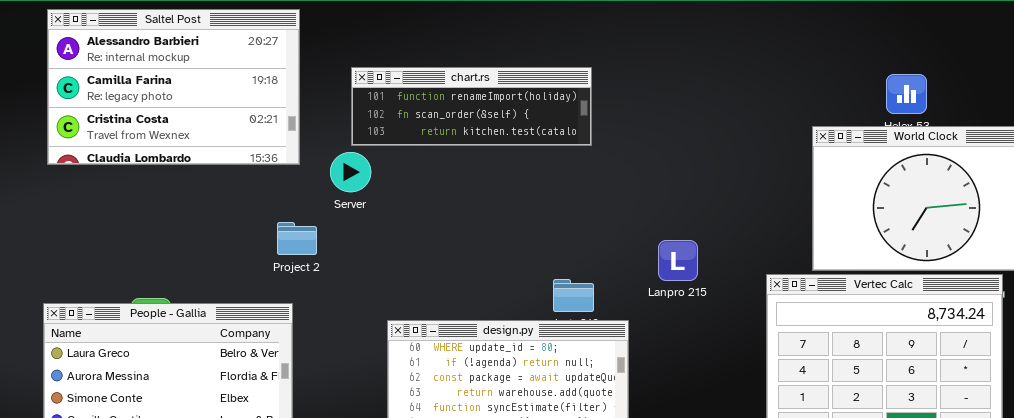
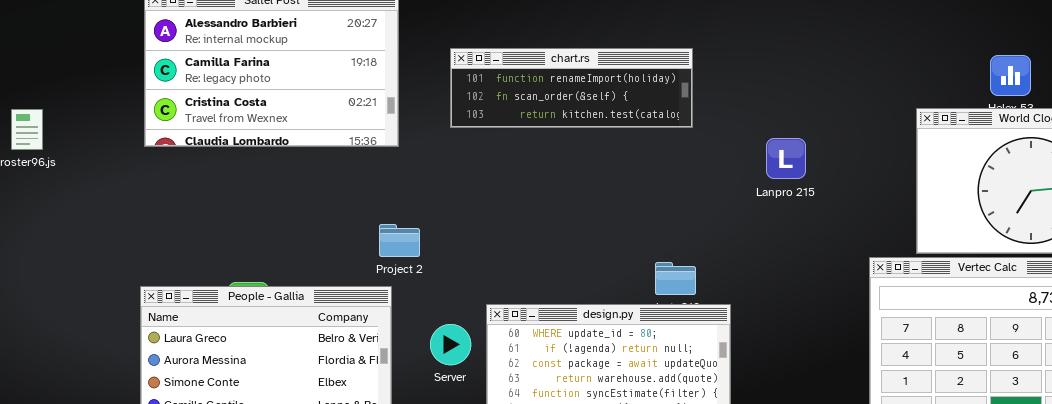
Server: [330,152,371,192] -> [430,324,471,365], moved
Project 2: [277,222,317,255] -> [379,224,420,257], moved
Lanpro 215: [658,240,698,281] -> [766,138,806,179], moved

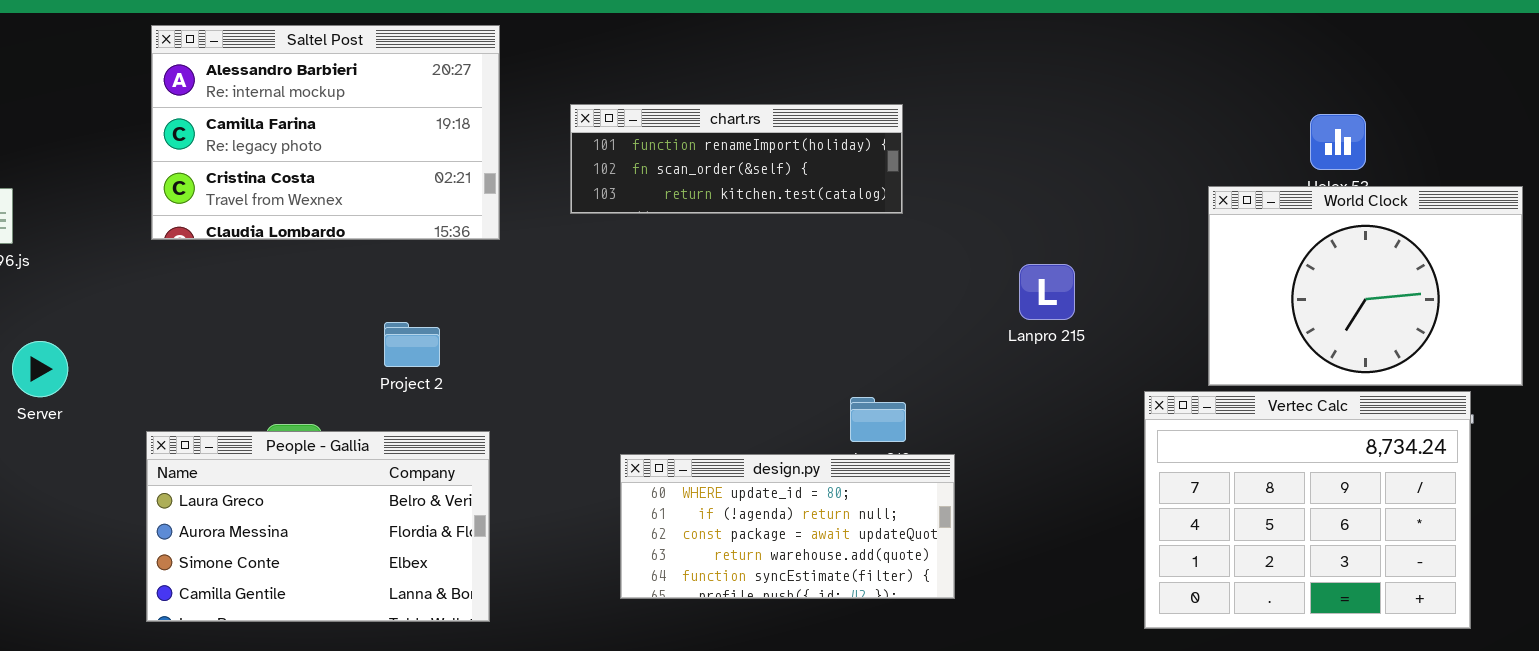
Lanpro 215: [766,138,806,179] -> [1019,264,1075,320], moved
Project 2: [379,224,420,257] -> [384,322,440,367], moved
Server: [430,324,471,365] -> [12,341,68,397], moved

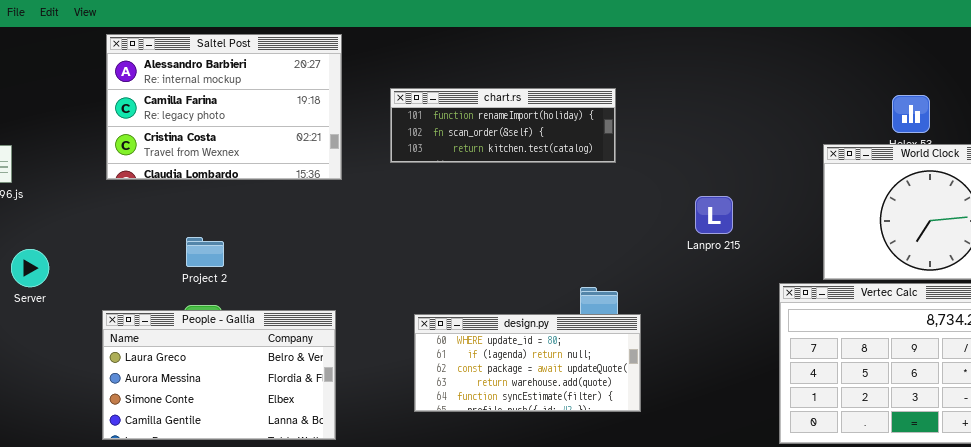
Project 2: [384,322,440,367] -> [186,237,224,267], moved
design.py: [620,454,955,599] -> [414,314,641,412], moved

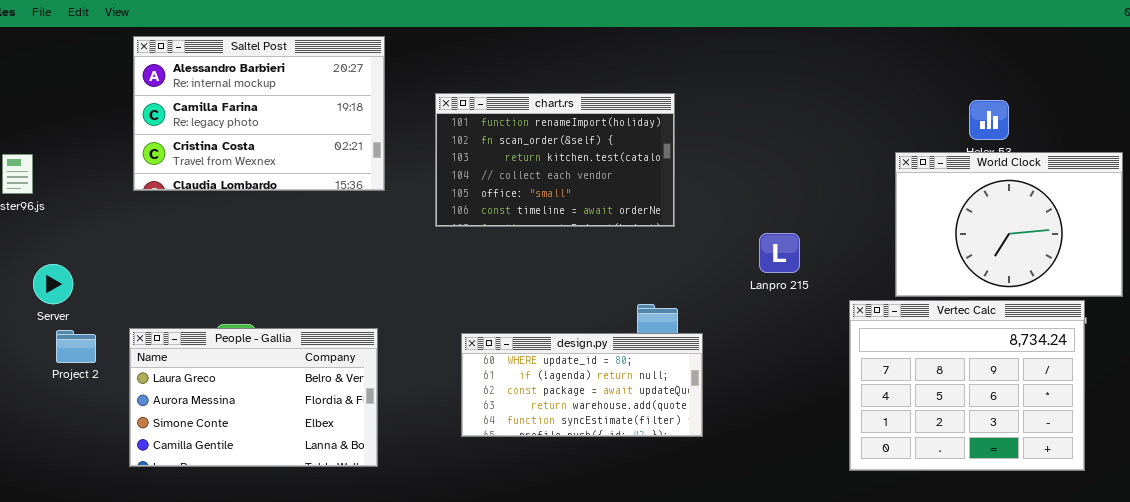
chart.rs: [390,88,616,163] -> [435,93,675,227], resized
Lanpro 215: [695,196,733,234] -> [759,233,800,273], moved
Project 2: [186,237,224,267] -> [56,330,96,363], moved

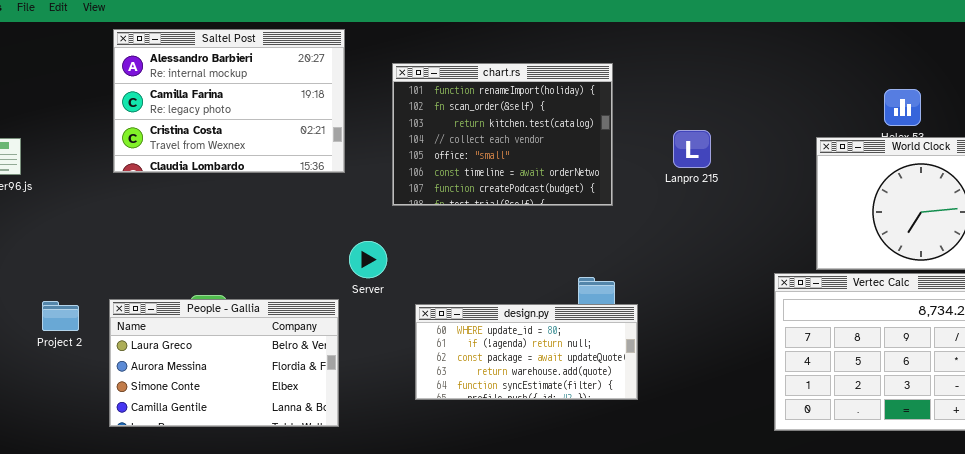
chart.rs: [435,93,675,227] -> [392,63,613,206], resized
Lanpro 215: [759,233,800,273] -> [673,130,711,168], moved
Server: [33,264,73,304] -> [349,241,387,278], moved

